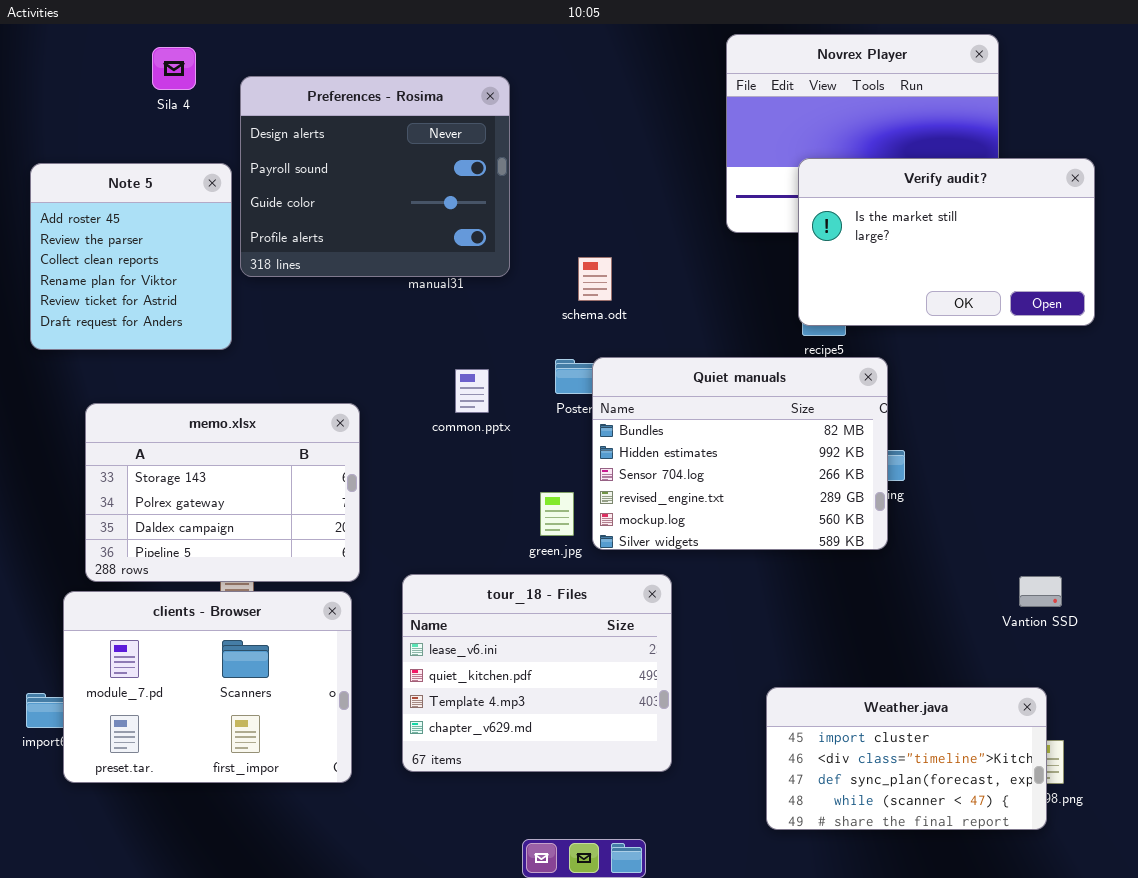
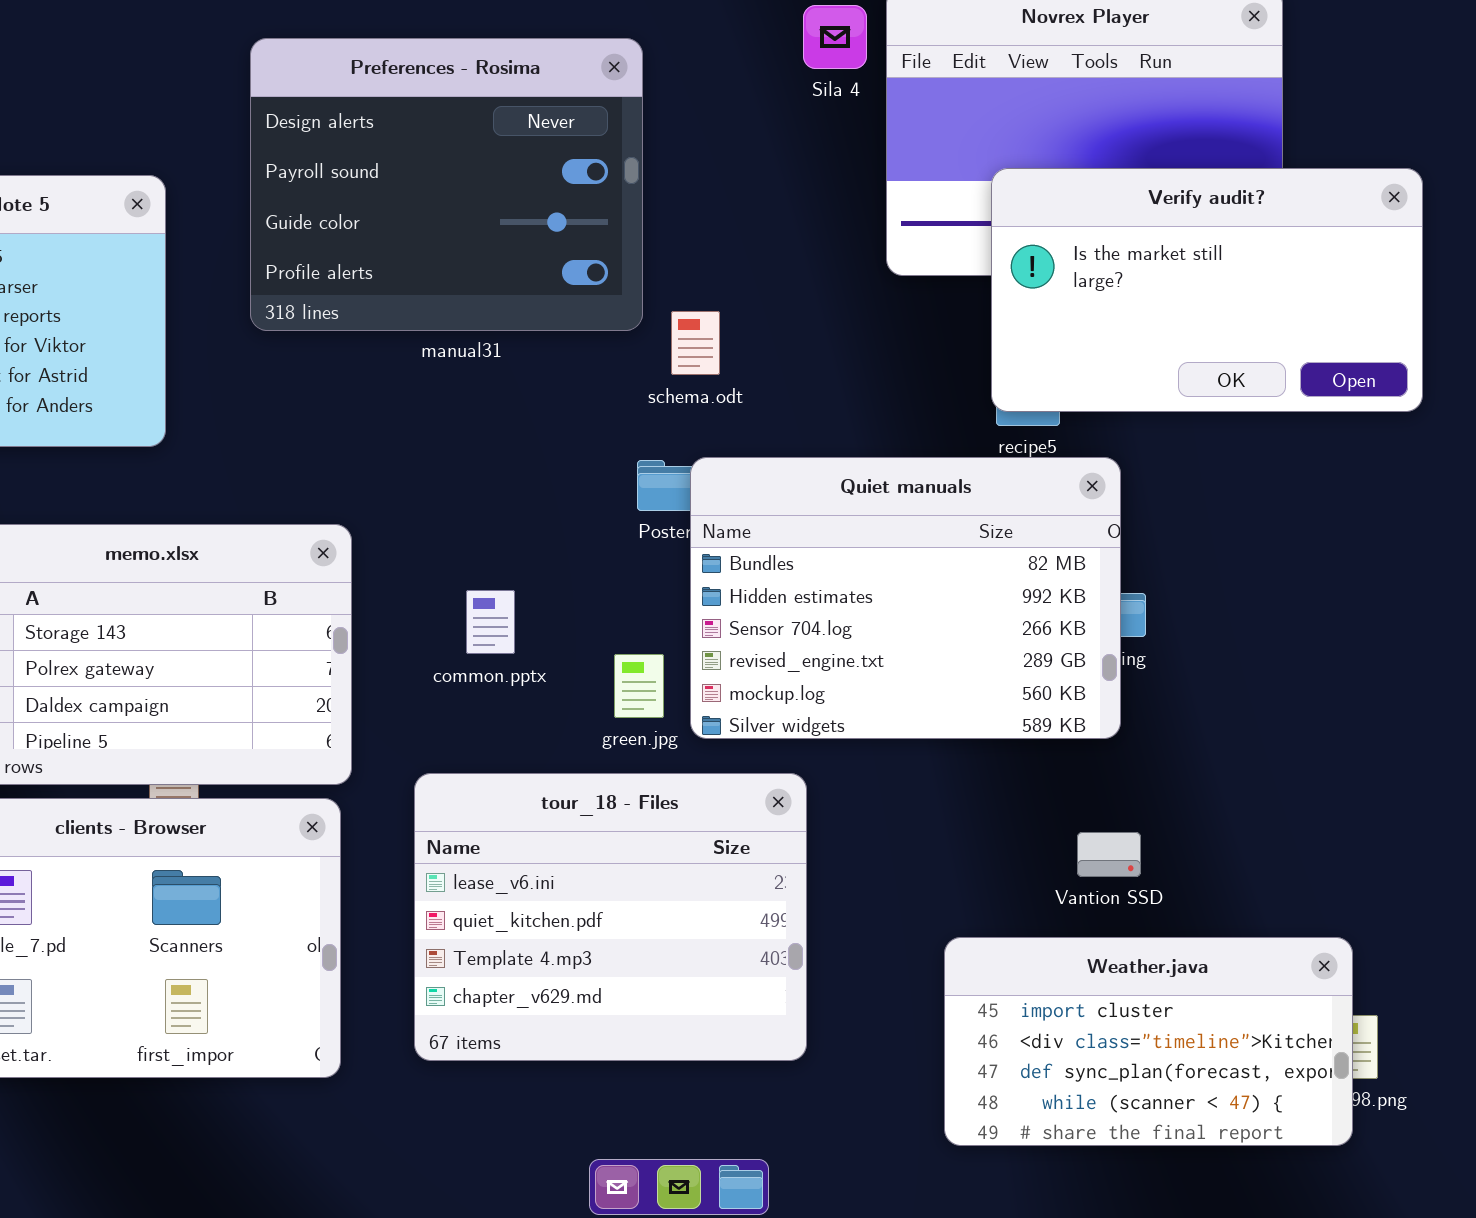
Sila 4: [152,47,196,90] -> [803,5,867,69], moved
Preferences - Rosima: [240,76,510,277] -> [250,38,643,331], moved
common.pptx: [455,369,489,413] -> [466,590,515,654], moved
Vantion SSD: [1019,576,1062,607] -> [1077,832,1141,877], moved

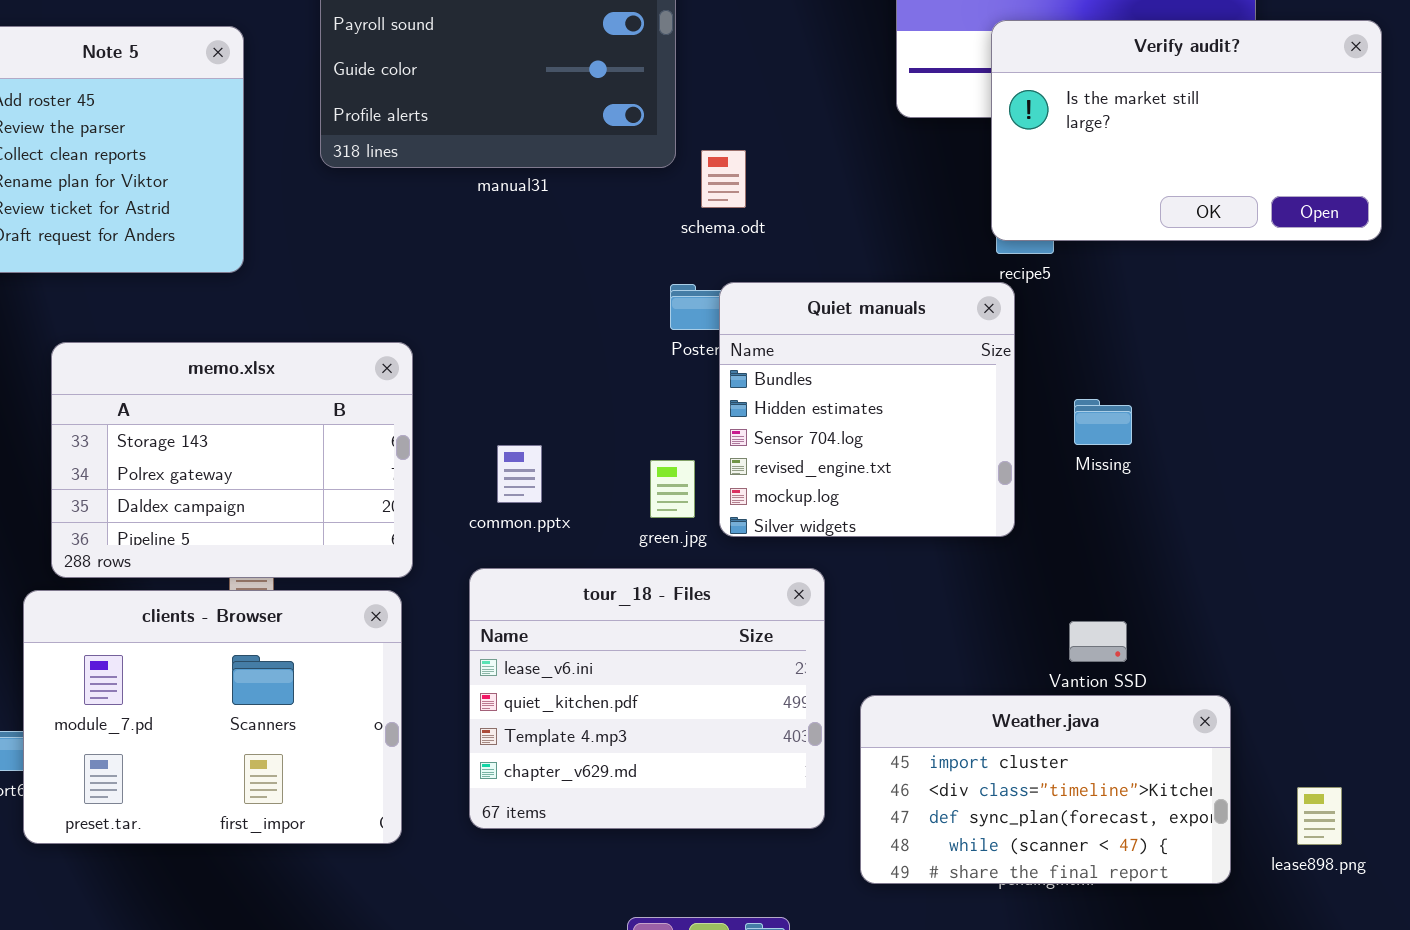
Quiet manuals: [690,457,1121,739] -> [719,282,1015,537], resized
common.pptx: [466,590,515,654] -> [497,445,542,503], moved
Weather.java: [944,937,1353,1146] -> [860,695,1231,884], moved

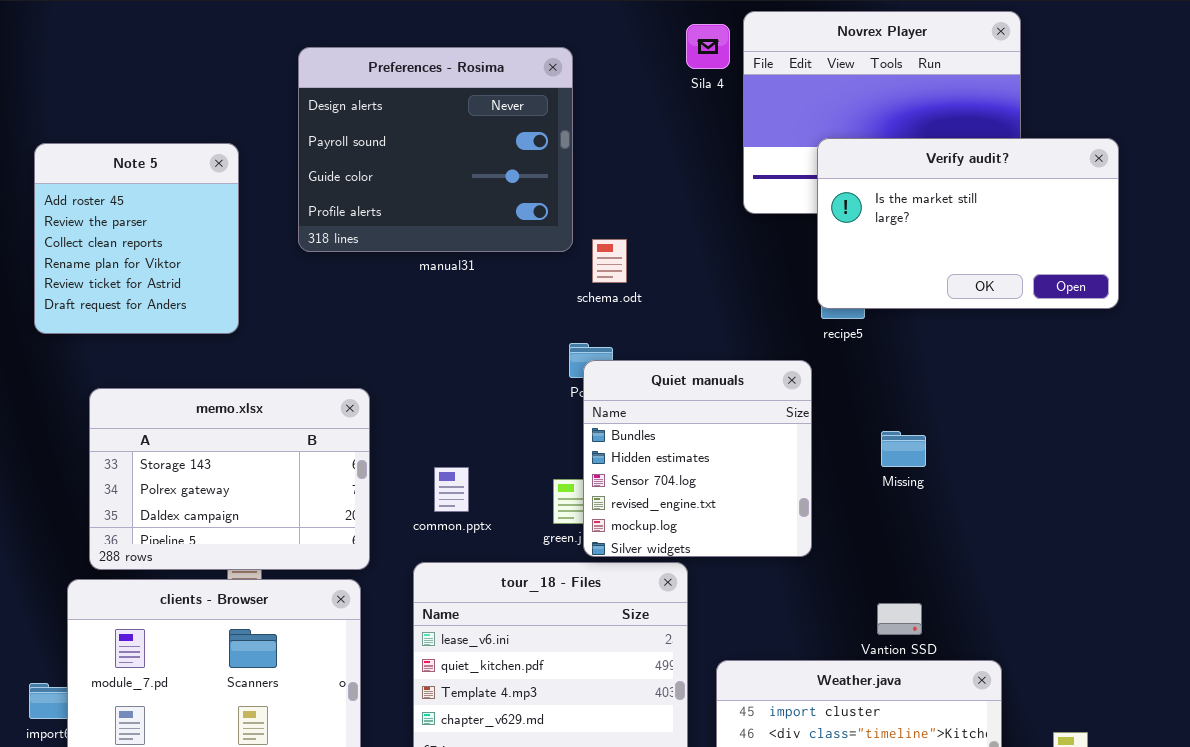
Quiet manuals: [719,282,1015,537] -> [583,360,812,557], moved

